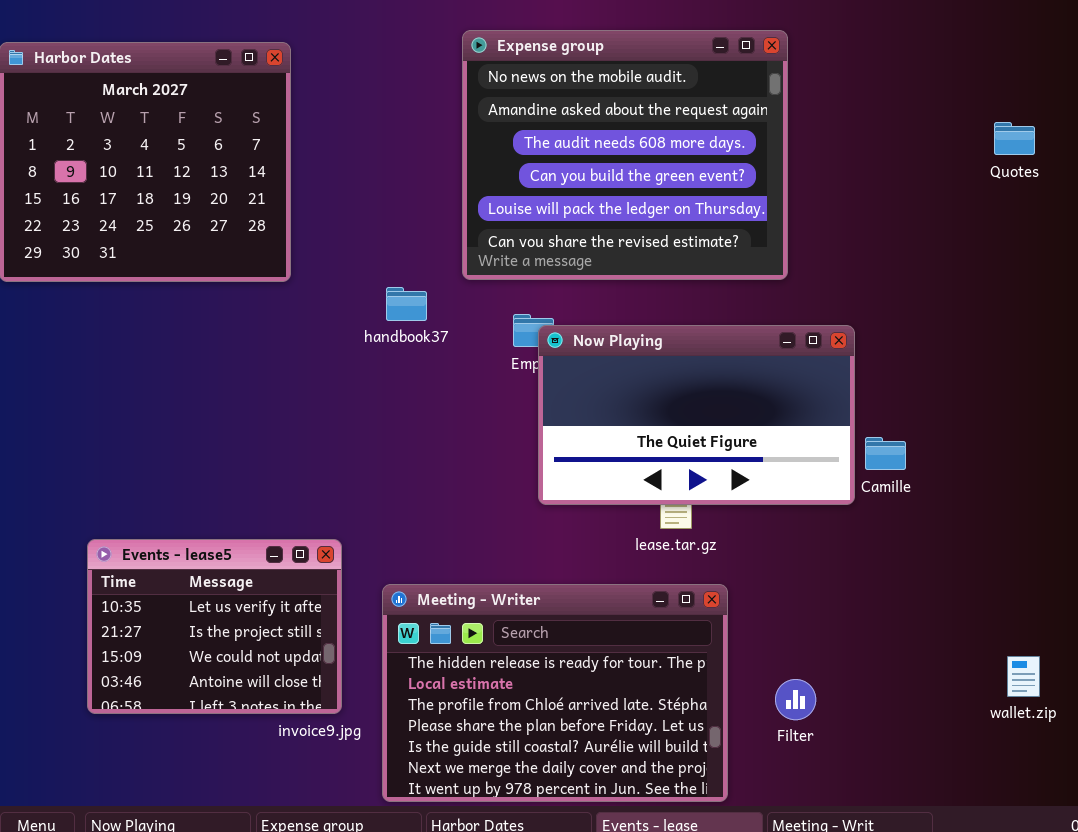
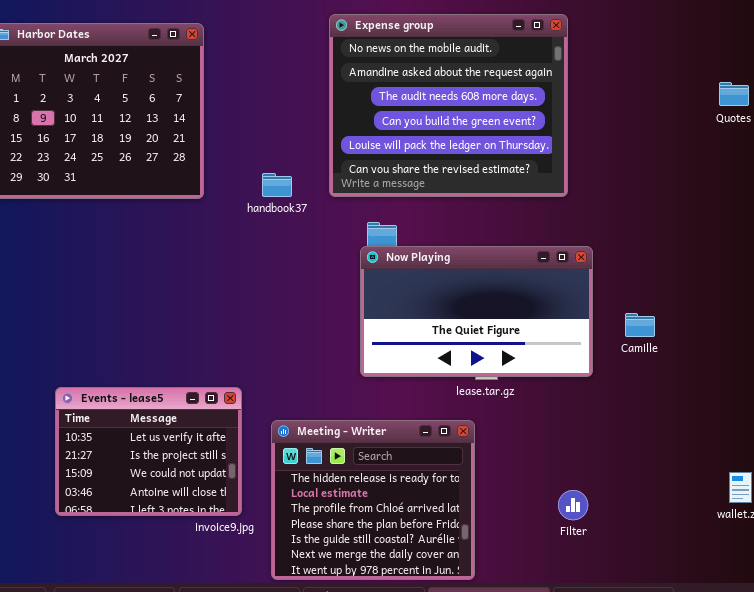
handbook37: [386,287,427,321] -> [262,173,292,197], moved
Now Playing: [538,325,855,505] -> [360,246,593,377], moved
Meeting - Writer: [382,584,728,802] -> [271,420,475,580], resized

